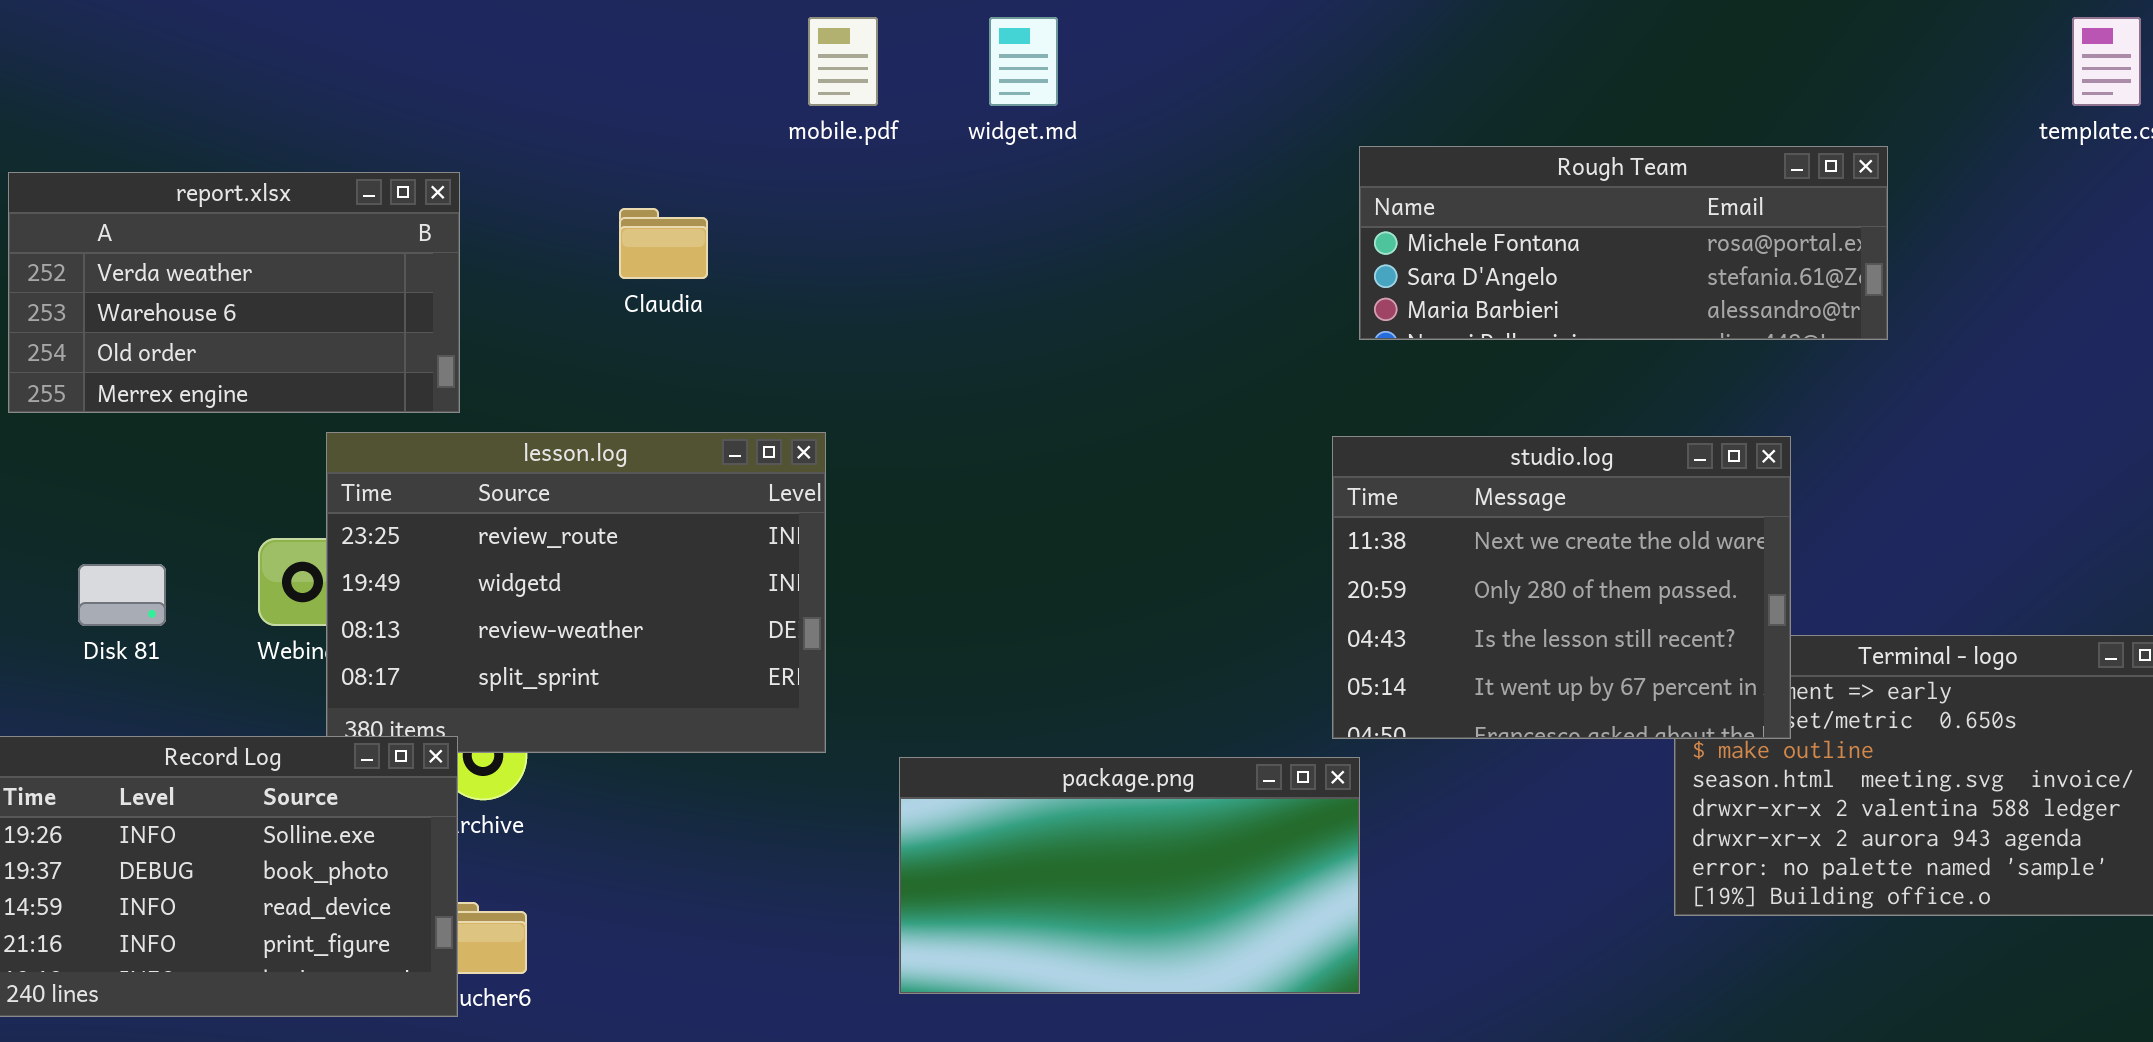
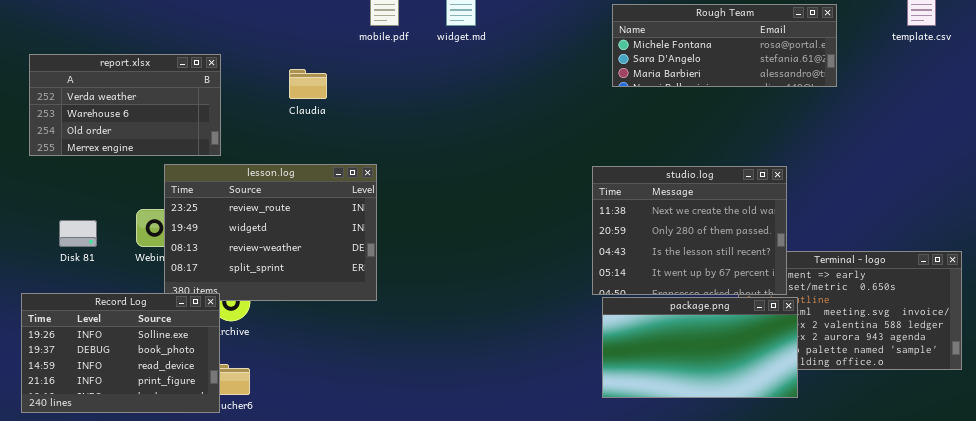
Rough Team: [1359,146,1888,340] -> [612,4,837,87], moved
package.png: [899,757,1360,994] -> [602,297,798,398], moved

